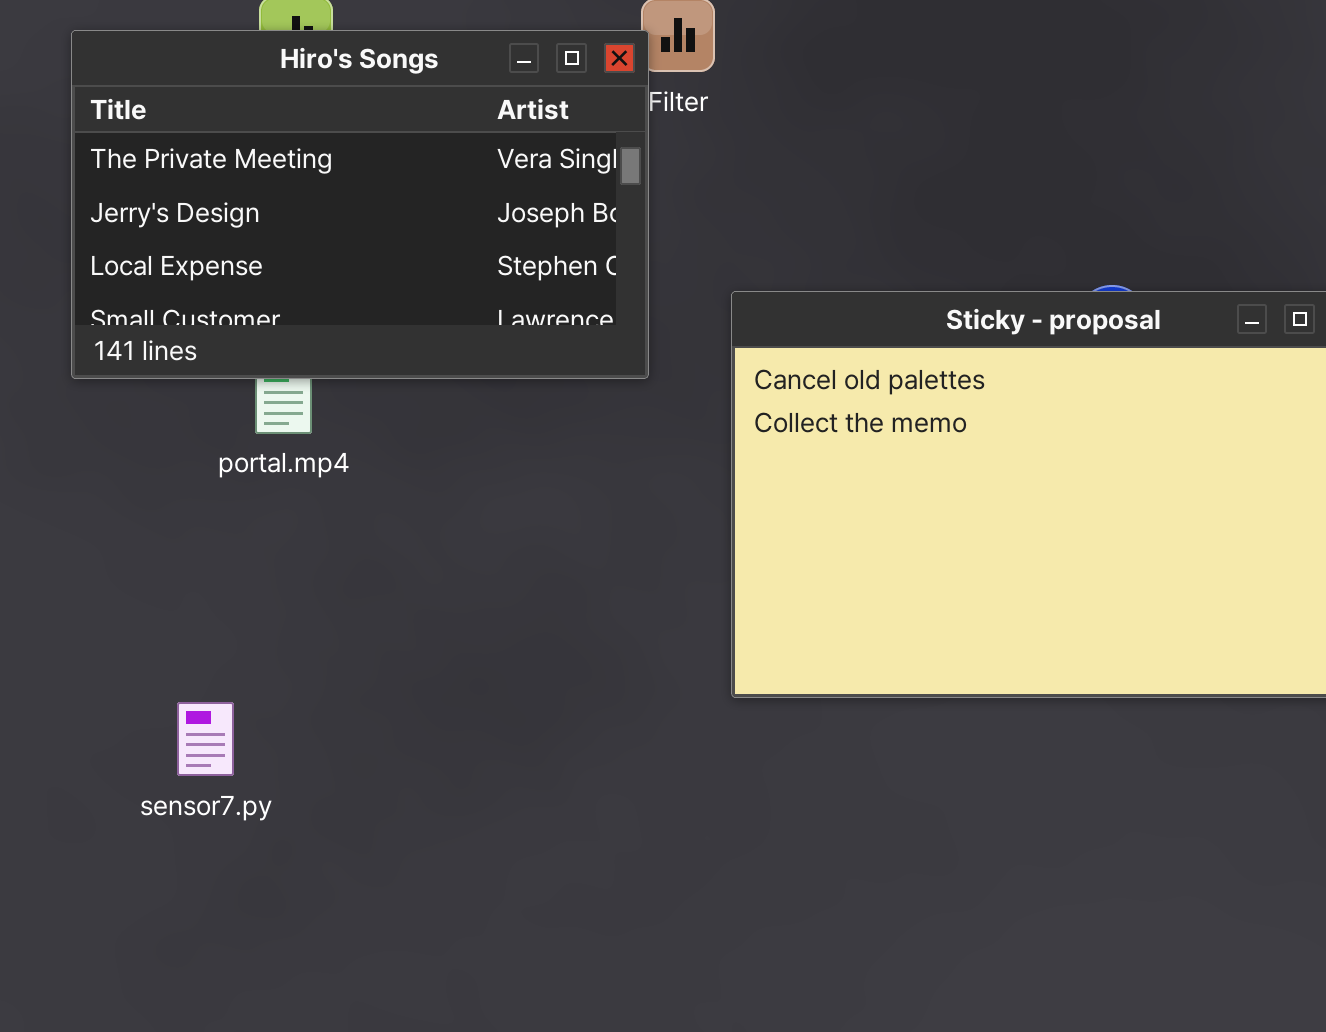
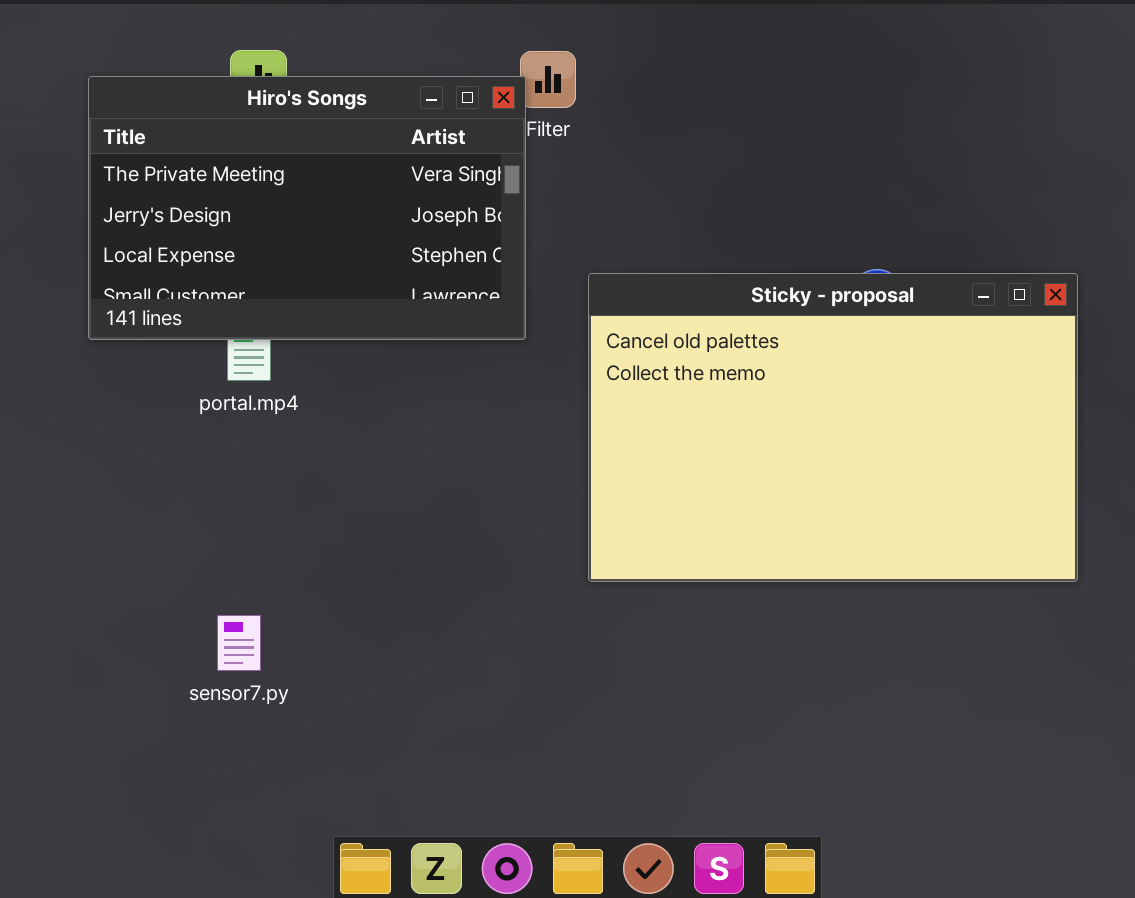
sensor7.py: [177,702,234,776] -> [217,615,261,671], moved

